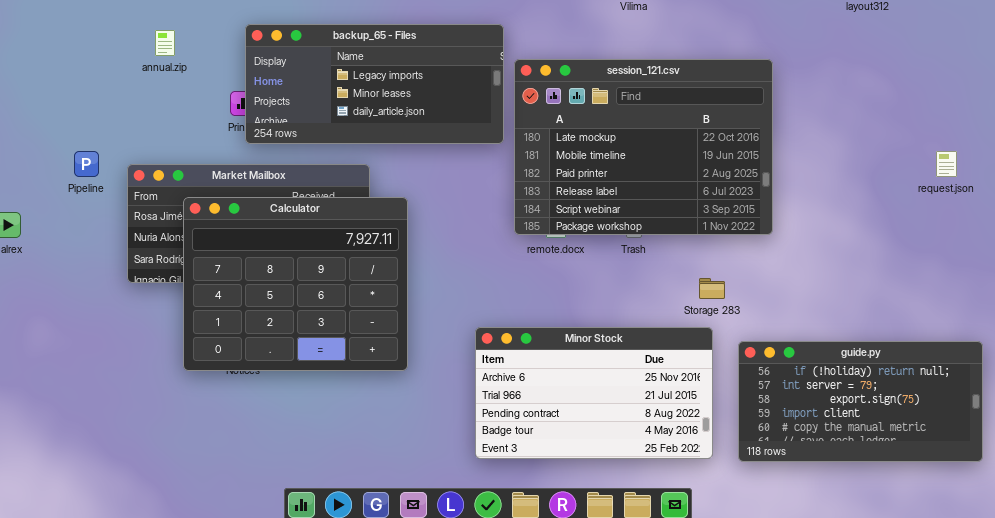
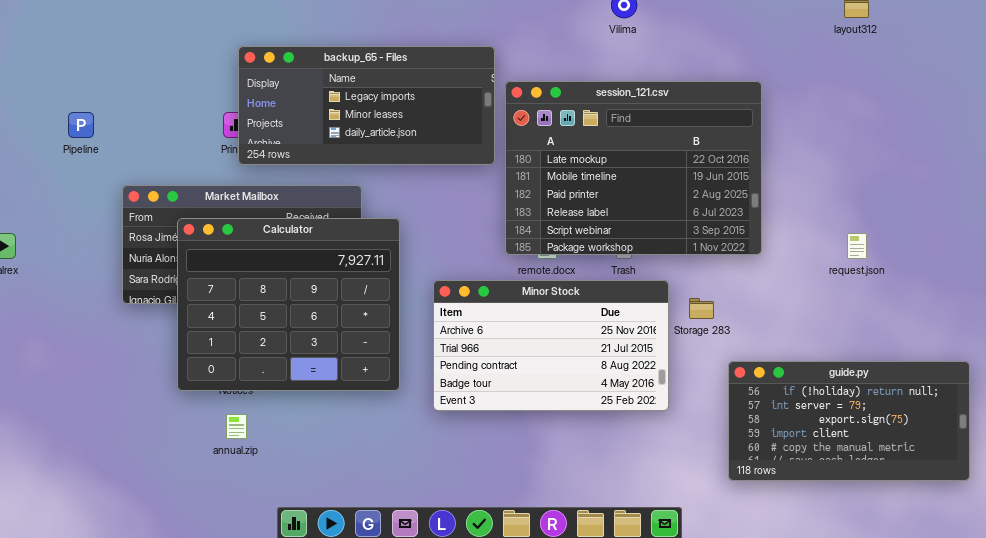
annual.zip: [155,30,175,56] -> [226,414,247,439], moved
Pipeline: [74,151,99,177] -> [68,112,94,138], moved
request.json: [936,151,957,177] -> [847,233,867,259], moved
Minor Stock: [475,327,713,459] -> [433,280,669,411], moved

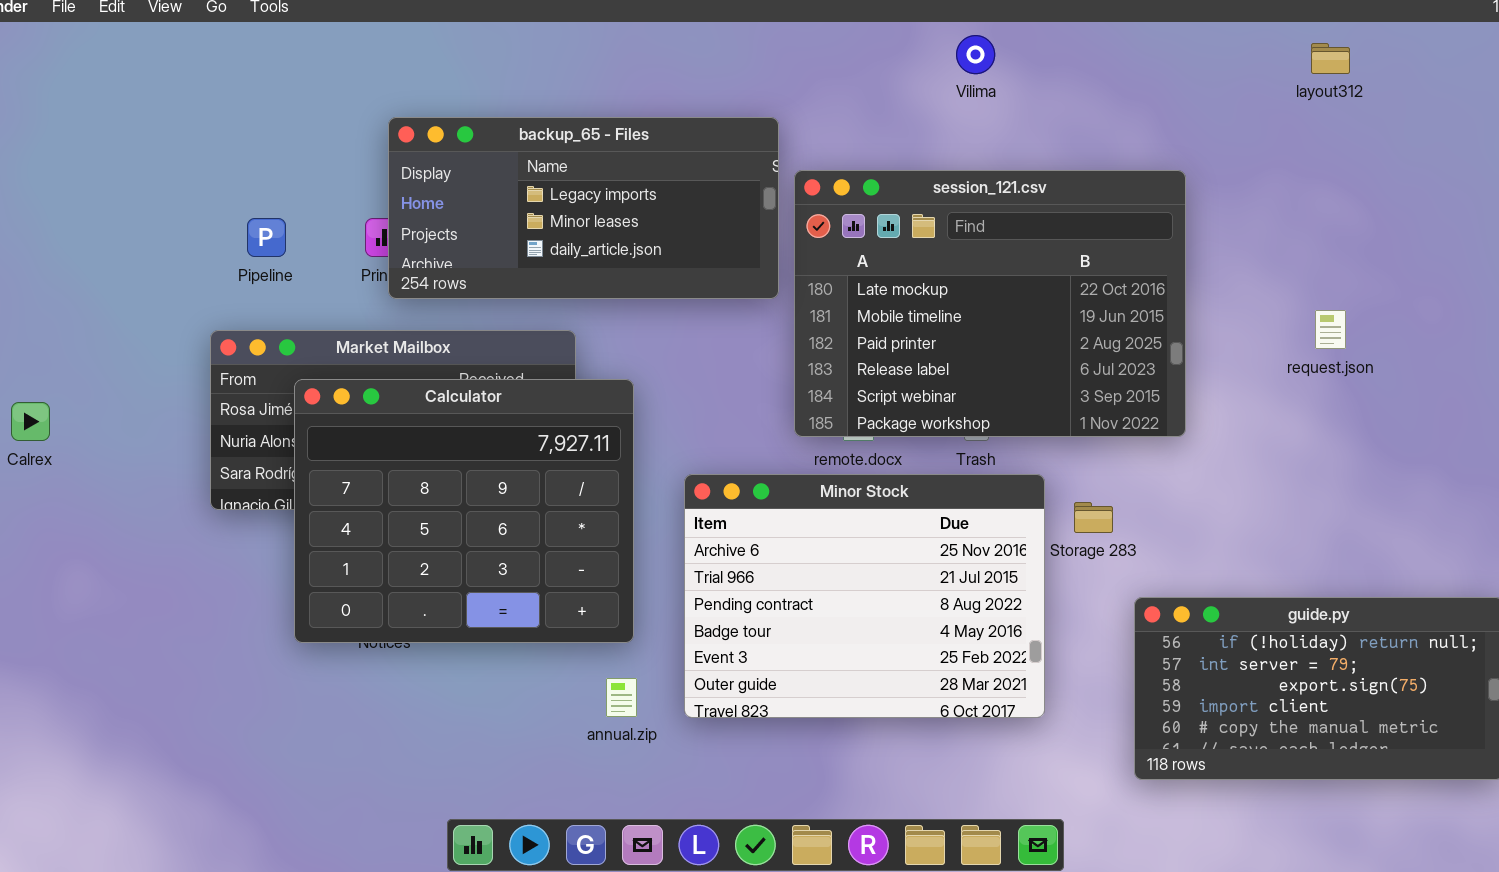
Pipeline: [68,112,94,138] -> [247,218,286,257], moved
request.json: [847,233,867,259] -> [1315,310,1346,349], moved
Minor Stock: [433,280,669,411] -> [684,474,1045,718], resized
annual.zip: [226,414,247,439] -> [606,678,637,717], moved

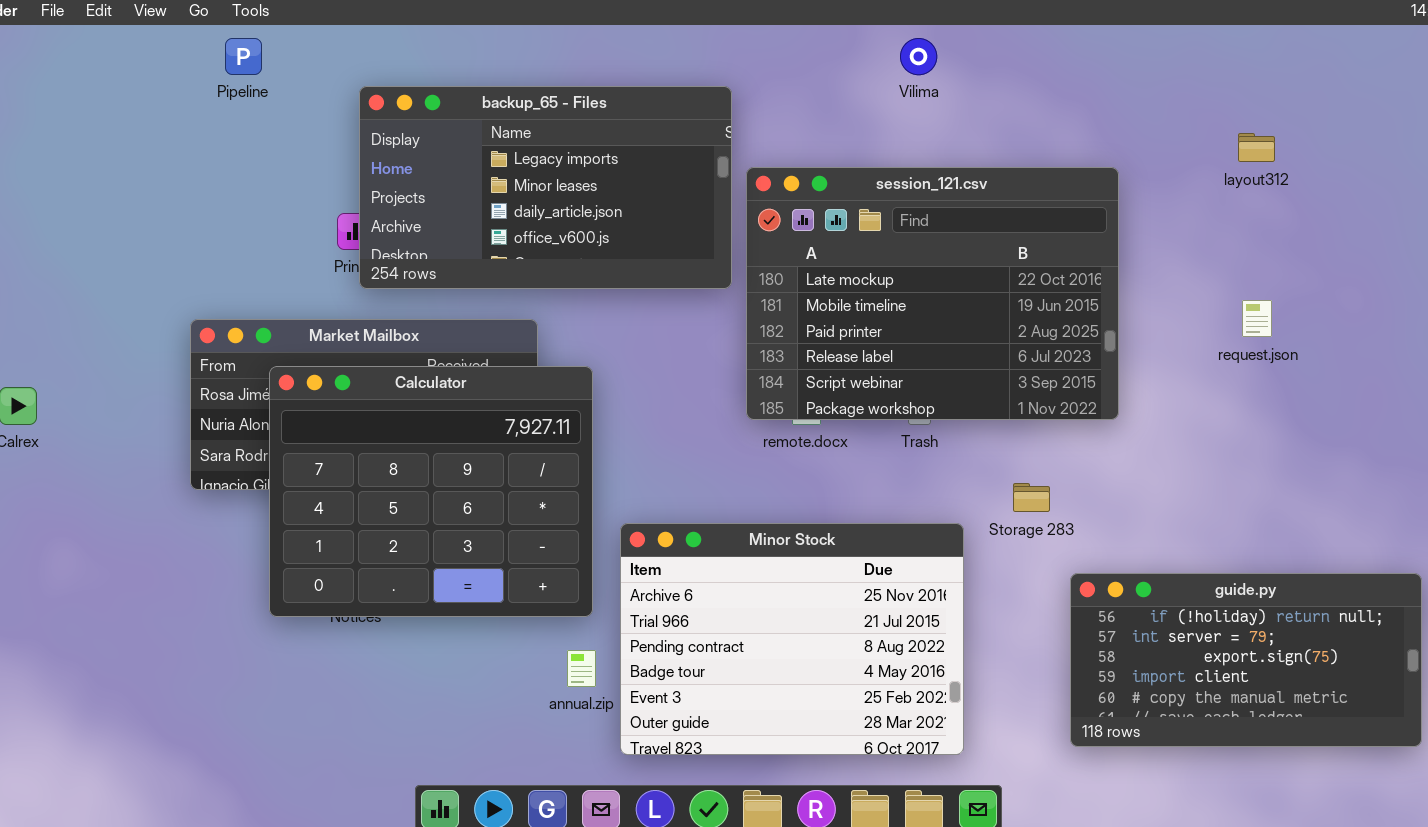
layout312: [1311,43,1350,74] -> [1238,133,1275,162], moved
backup_65 - Files: [388,117,779,299] -> [359,86,732,289], resized
Pipeline: [247,218,286,257] -> [225,38,262,75], moved
Minor Stock: [684,474,1045,718] -> [620,523,964,755], moved

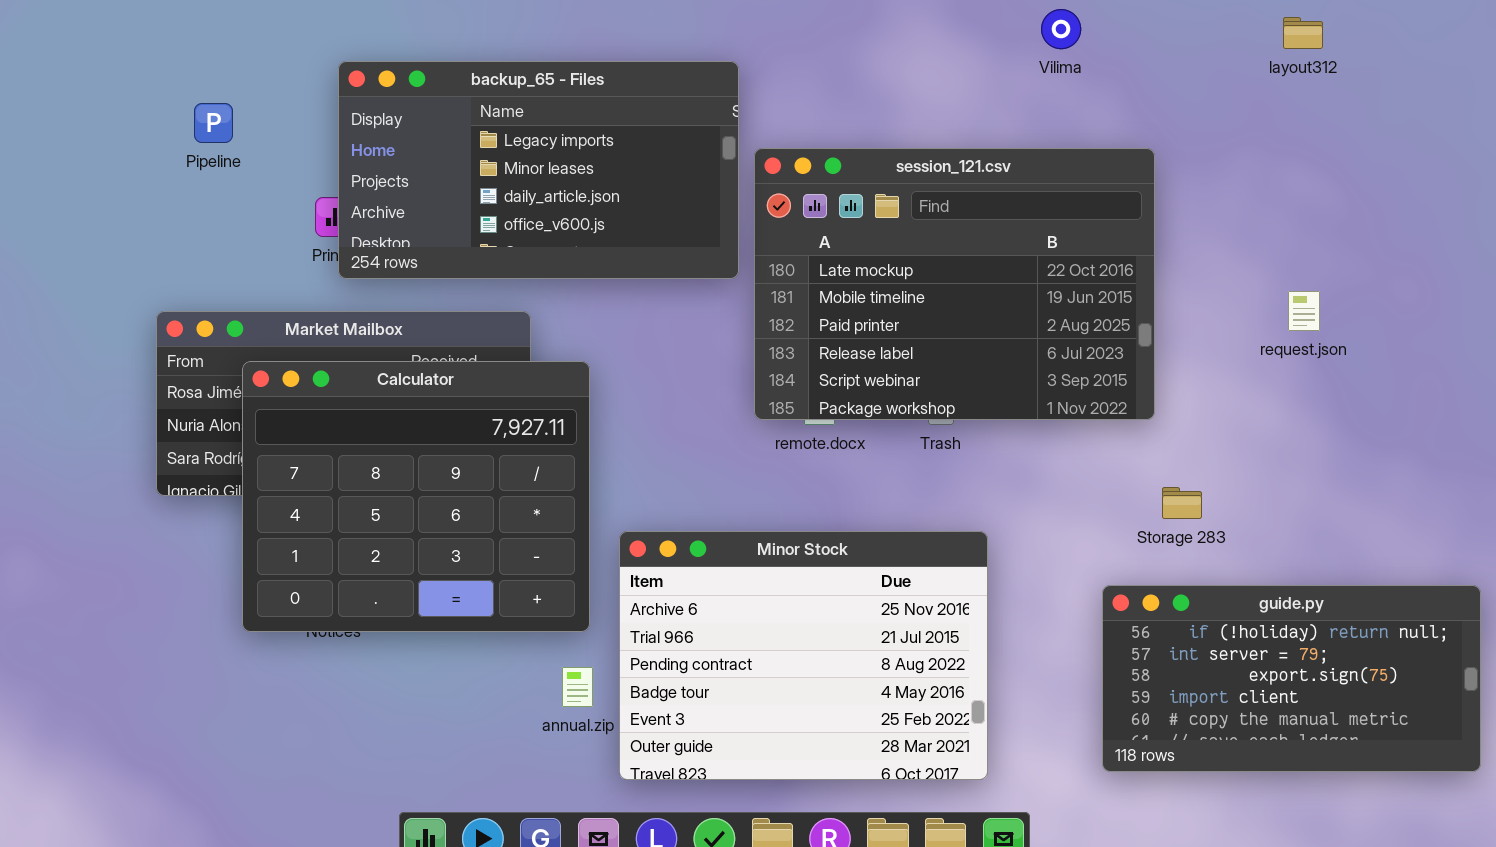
Pipeline: [225,38,262,75] -> [194,103,233,143], moved
Vilima: [900,38,937,75] -> [1041,9,1081,49], moved
layout312: [1238,133,1275,162] -> [1283,17,1323,49], moved
Storage 283: [1013,483,1050,512] -> [1162,487,1202,519], moved

